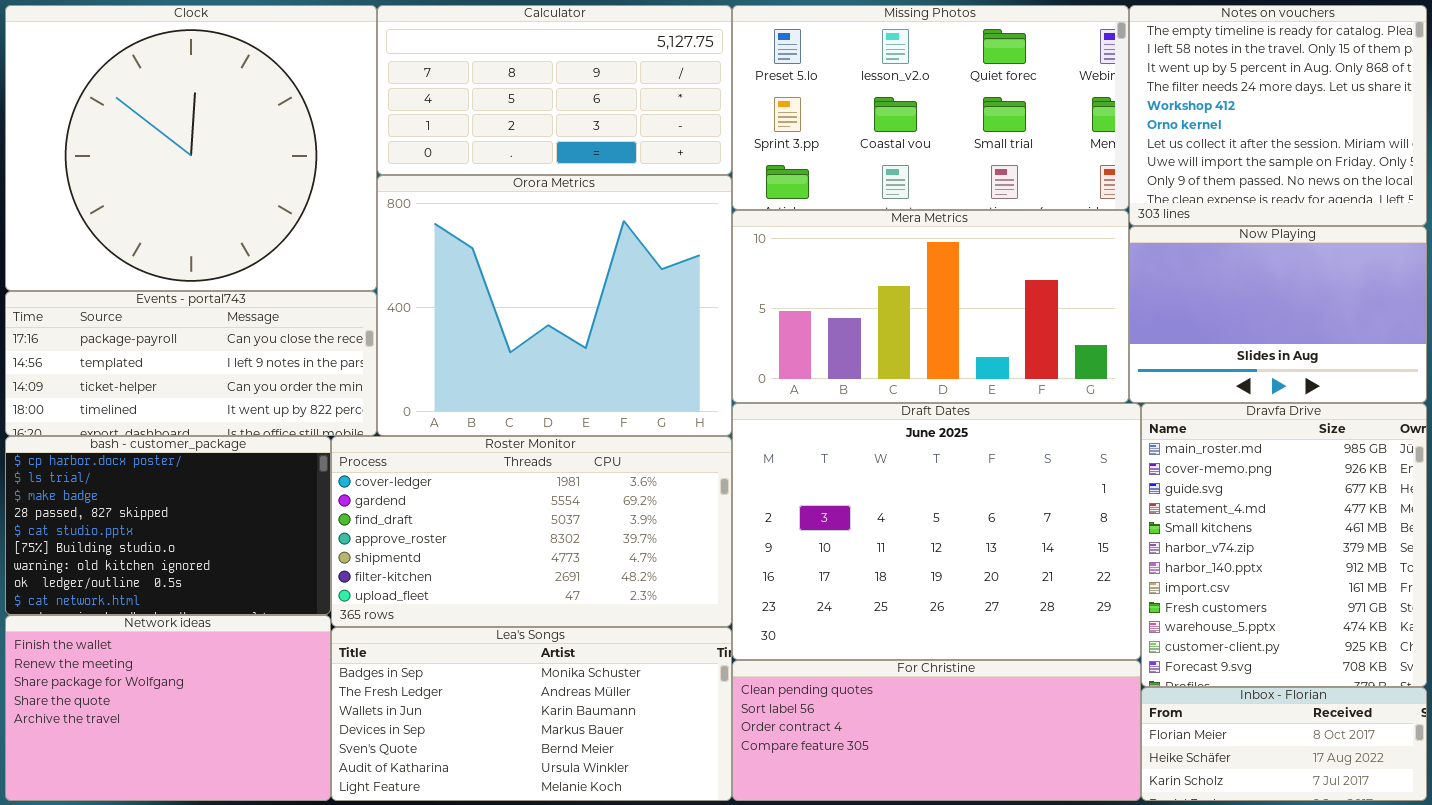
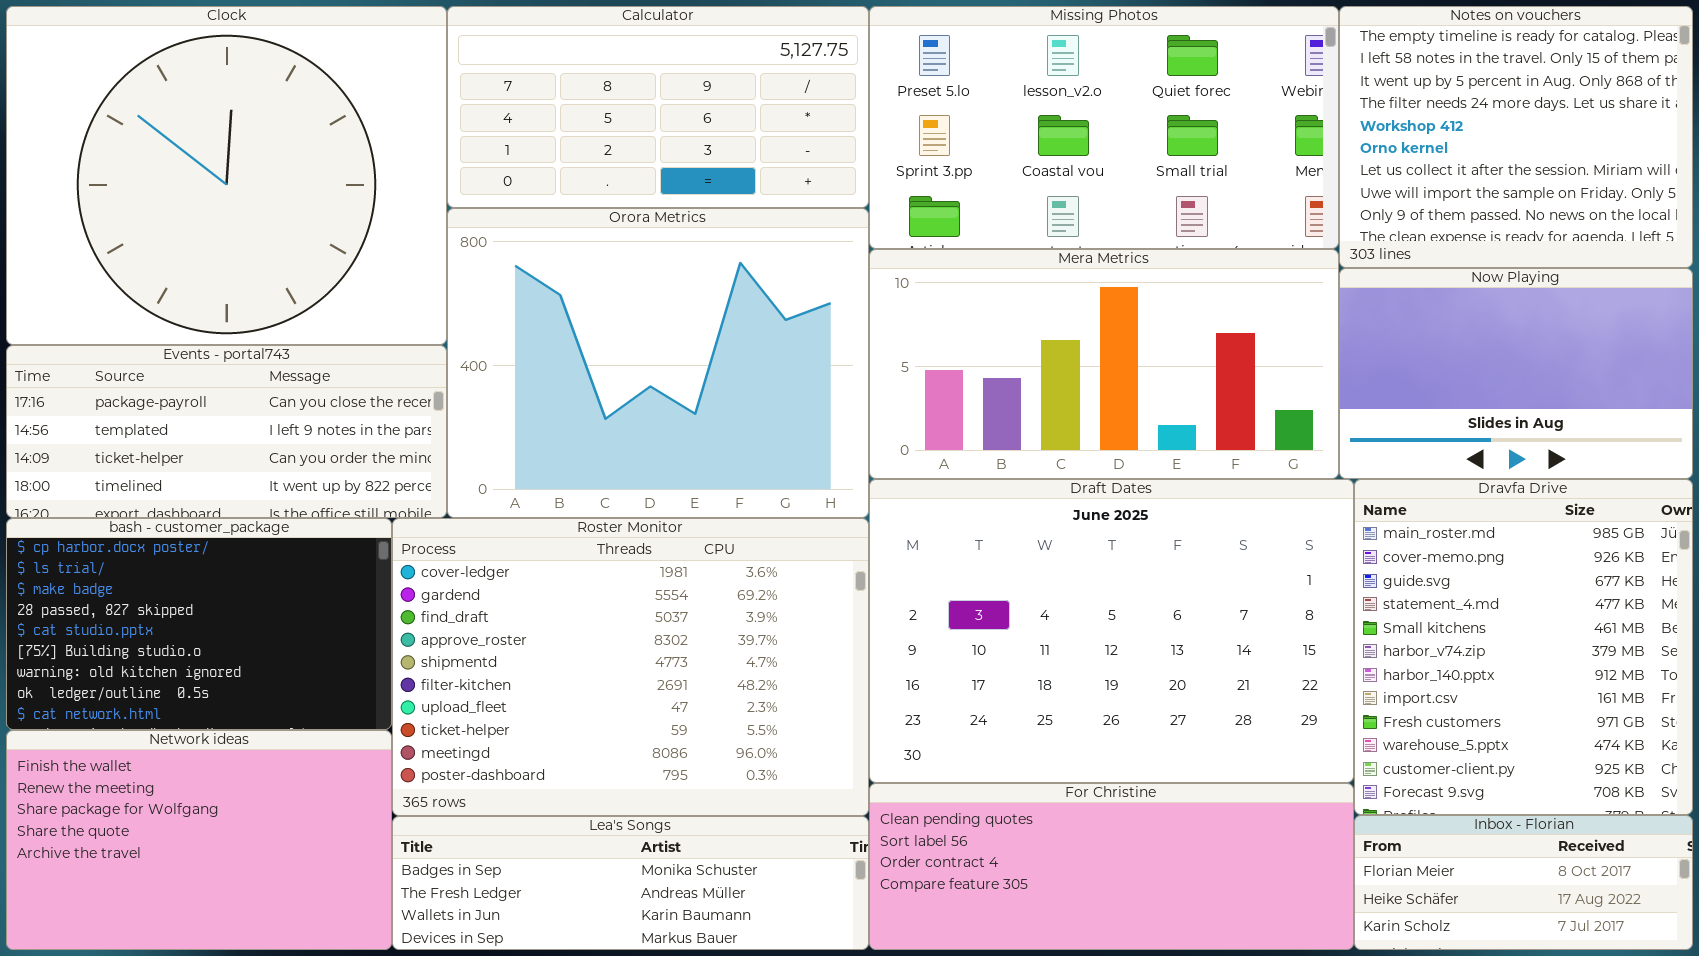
Roster Monitor: [331,436,732,627] -> [392,518,869,816], resized
Lea's Songs: [331,627,732,801] -> [392,816,869,950], resized

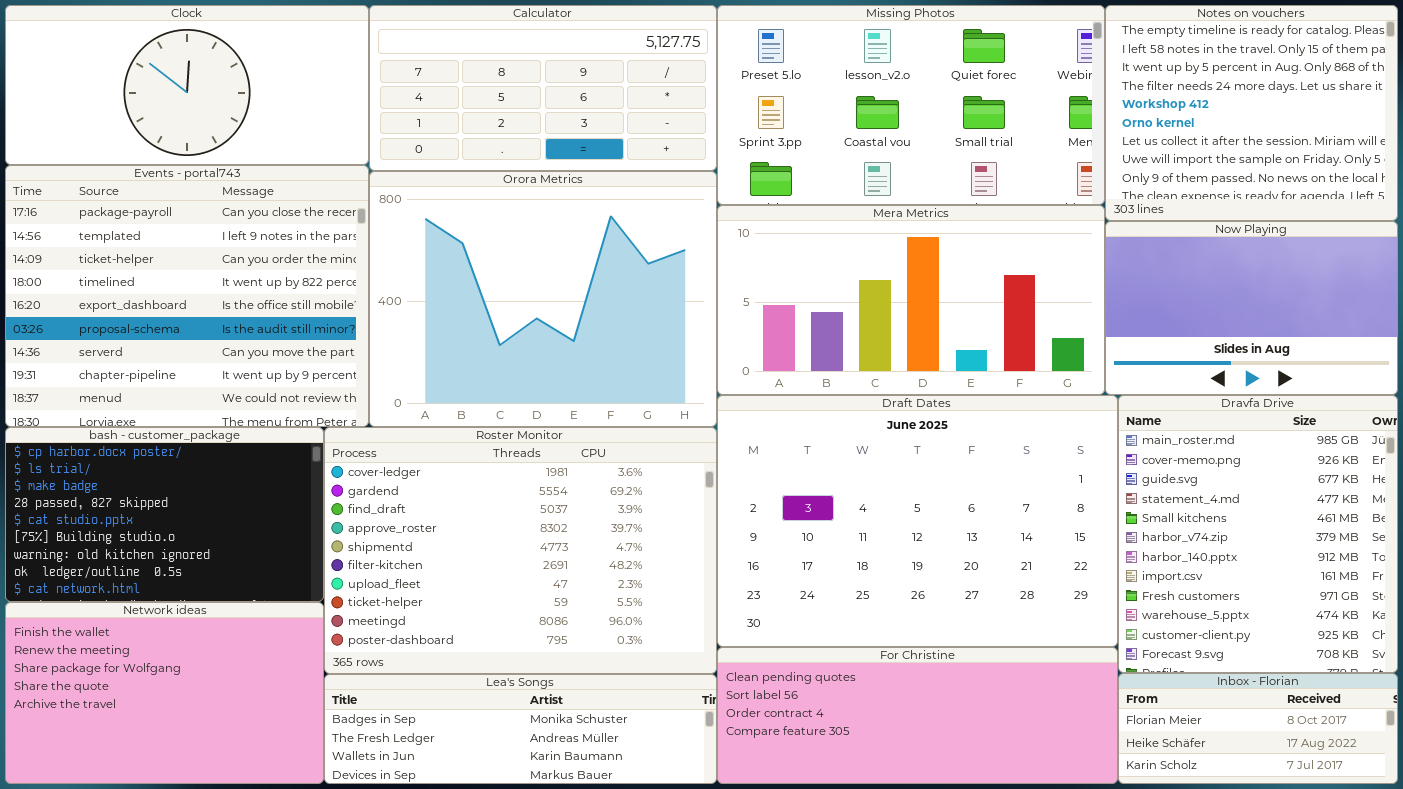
Clock: [6,6,447,345] -> [5,5,369,165], resized
Events - portal743: [6,345,447,518] -> [5,165,369,427], resized

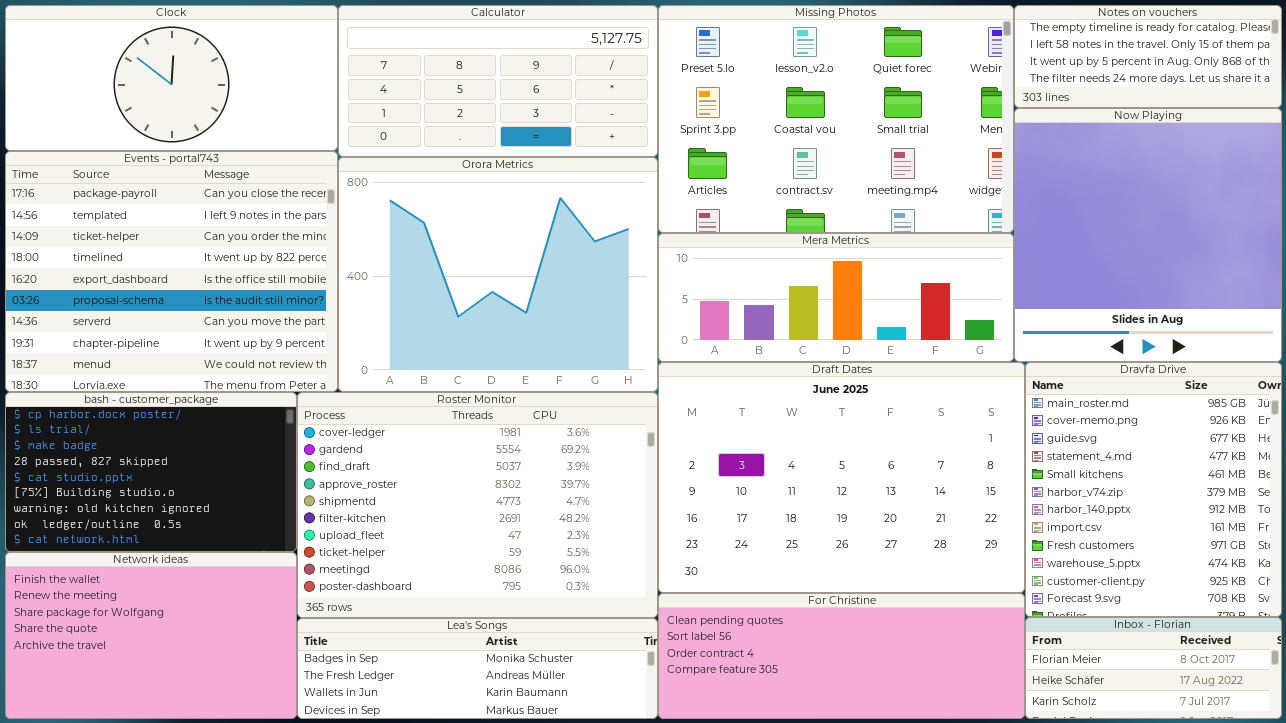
Missing Photos: [717,5,1105,205] -> [658,5,1014,233], resized
Notes on vouchers: [1105,5,1398,221] -> [1014,5,1282,108], resized
Mera Metrics: [717,205,1105,395] -> [658,233,1014,362], resized
Now Playing: [1105,221,1398,395] -> [1014,108,1282,362], resized

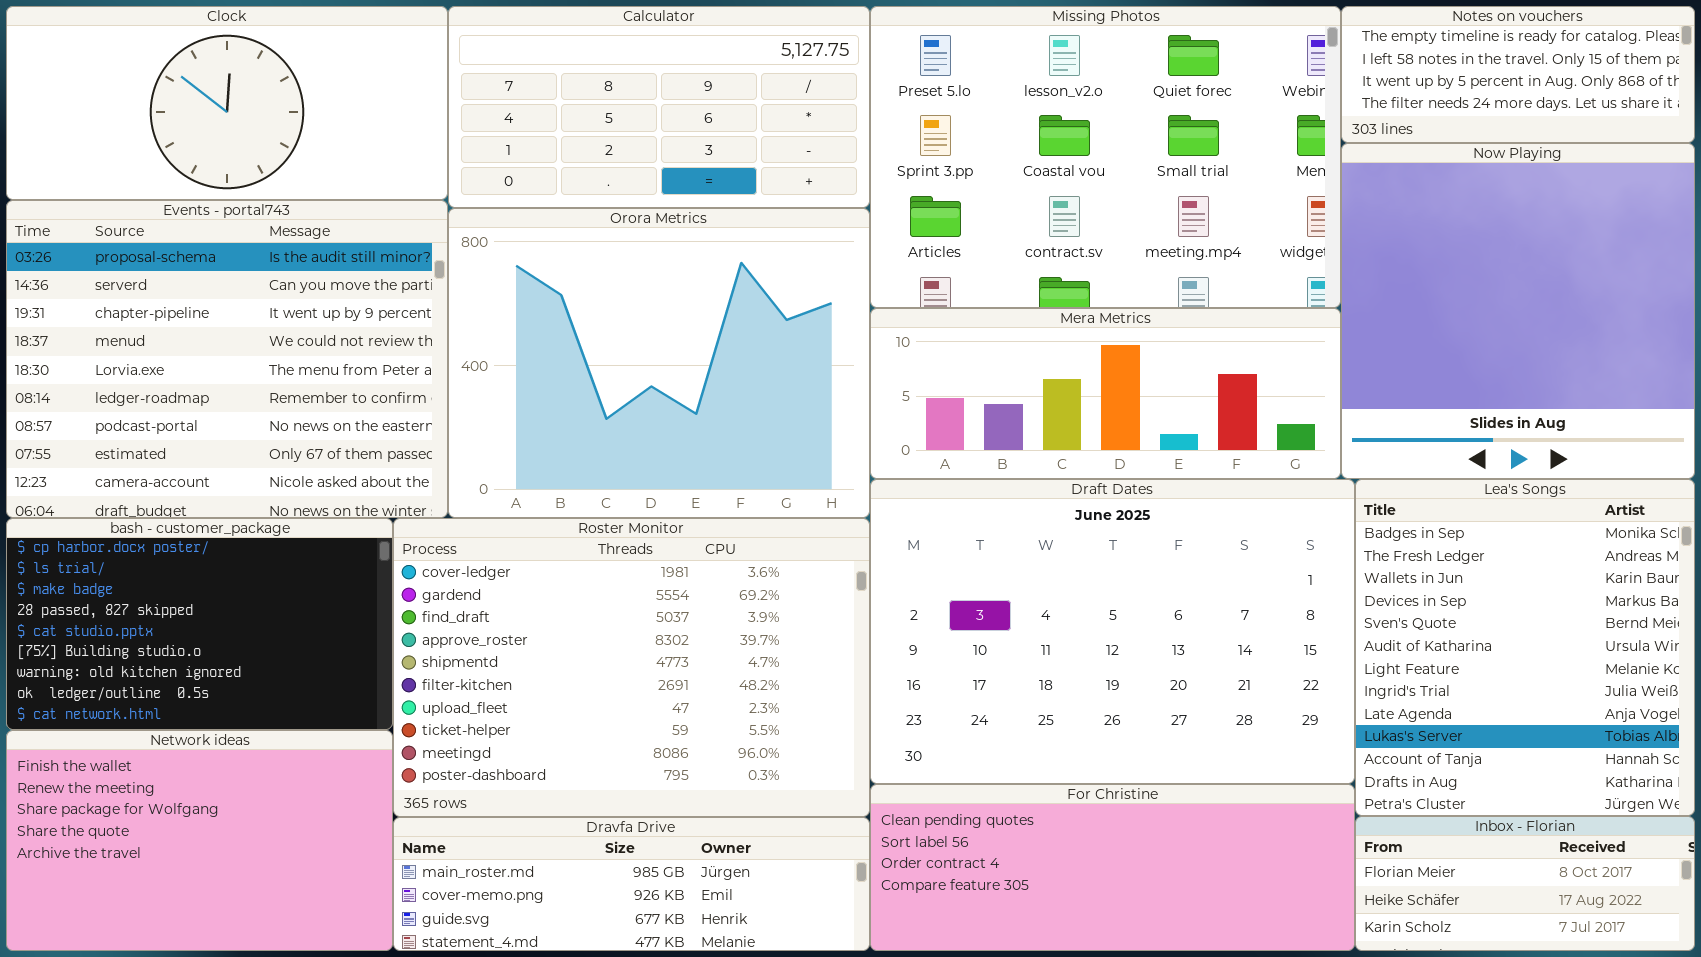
Events - portal743: [5,151,338,392] -> [6,200,448,518], scrolled down 5 rows
Dravfa Drive: [1025,362,1282,617] -> [393,817,870,951], moved, resized
Lea's Songs: [297,618,658,719] -> [1355,479,1695,816], moved, resized

